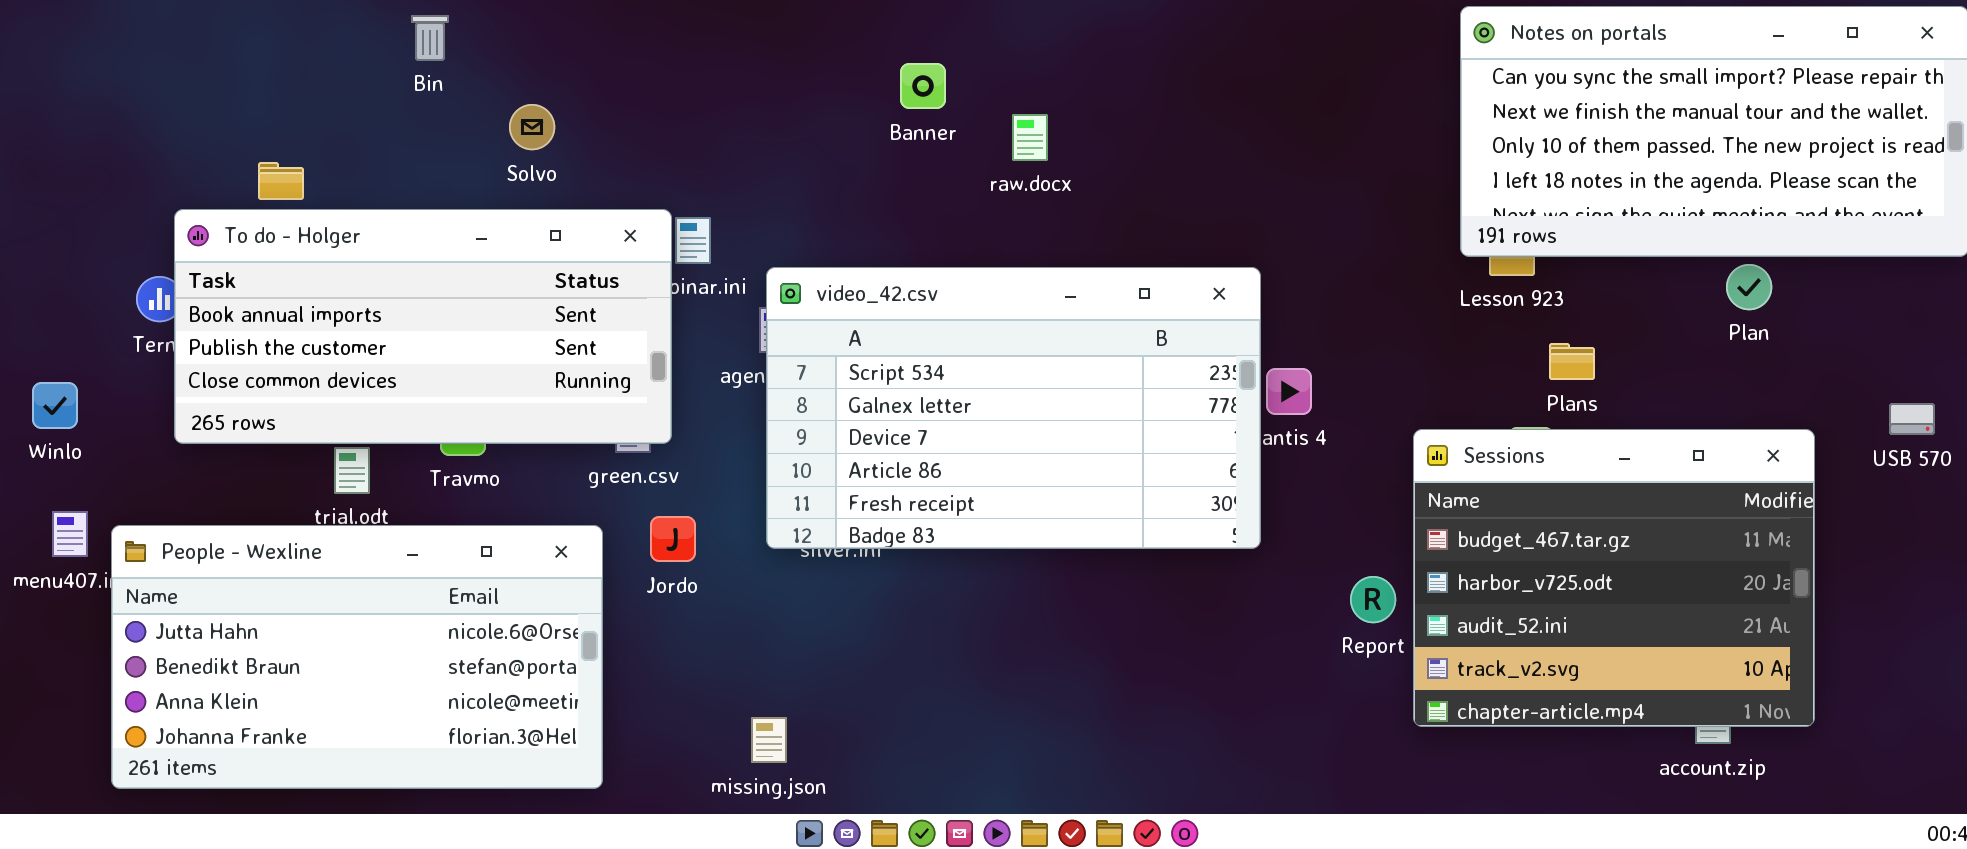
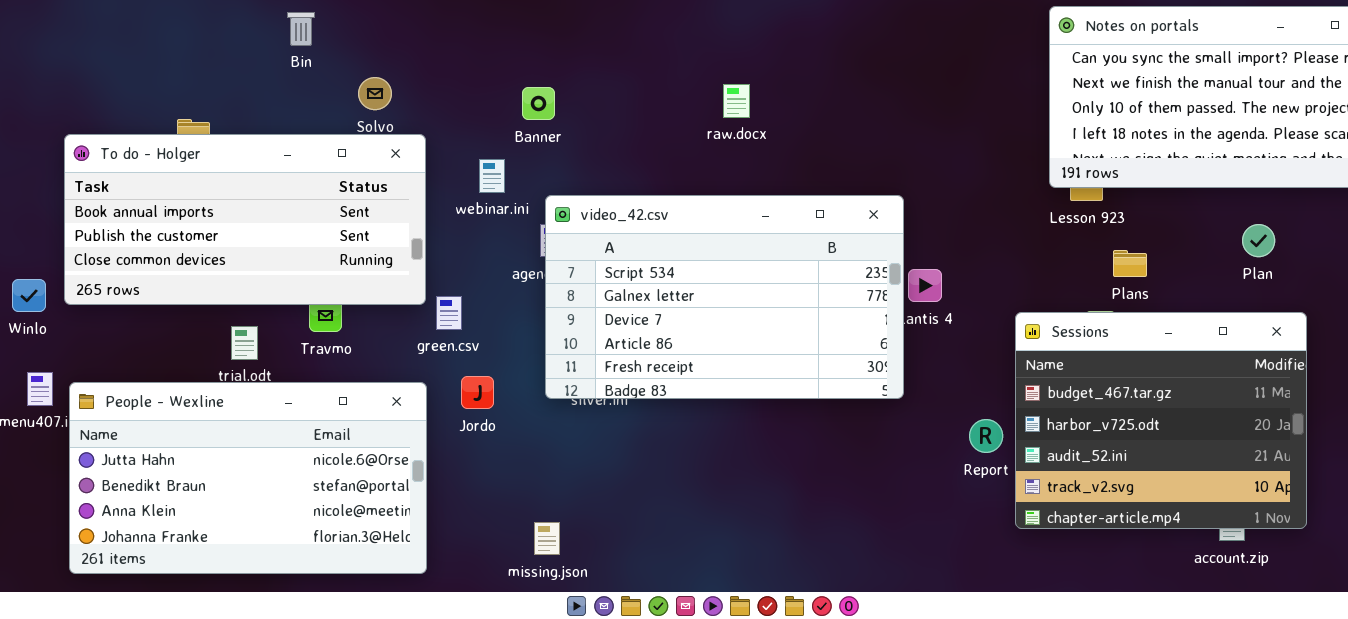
Banner: [900,63,946,109] -> [522,87,555,120], moved
To do - Holger: [174,209,672,444] -> [64,134,426,305], moved
Plan: [1726,264,1772,310] -> [1242,224,1275,257], moved

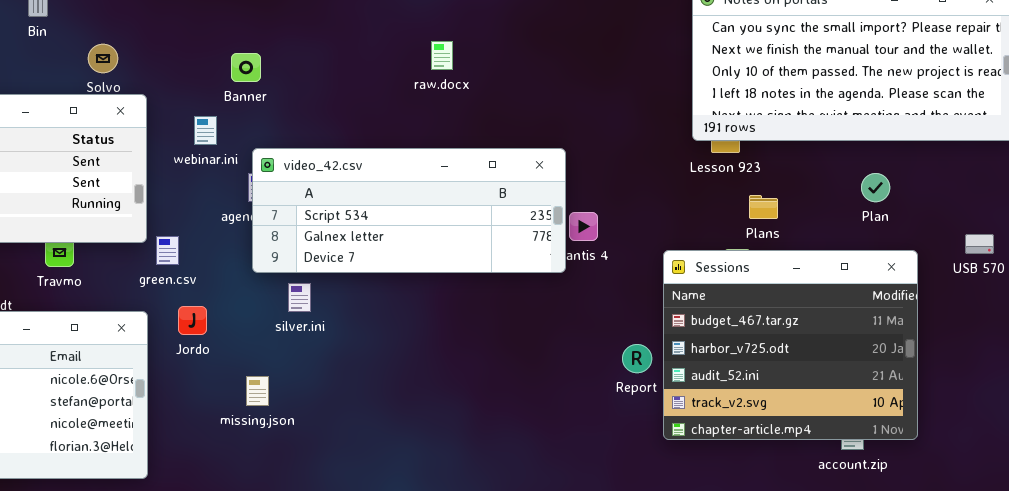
raw.docx: [723,84,750,118] -> [431,41,453,70], moved
video_42.csv: [545,195,904,399] -> [252,148,566,273], resized
missing.json: [534,522,560,555] -> [246,376,269,406], moved

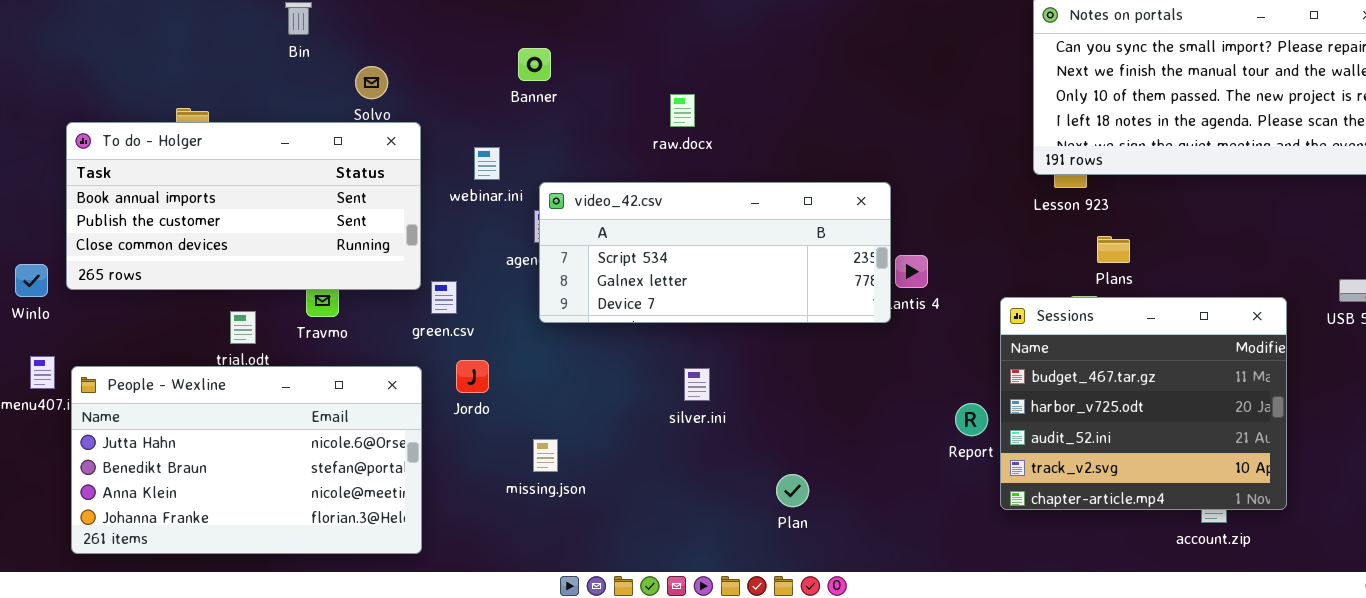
raw.docx: [431,41,453,70] -> [670,94,695,127], moved
Banner: [231,53,261,82] -> [518,48,551,81], moved
Plan: [861,173,890,202] -> [776,474,809,507], moved
silver.ini: [288,283,311,312] -> [684,368,710,401], moved

